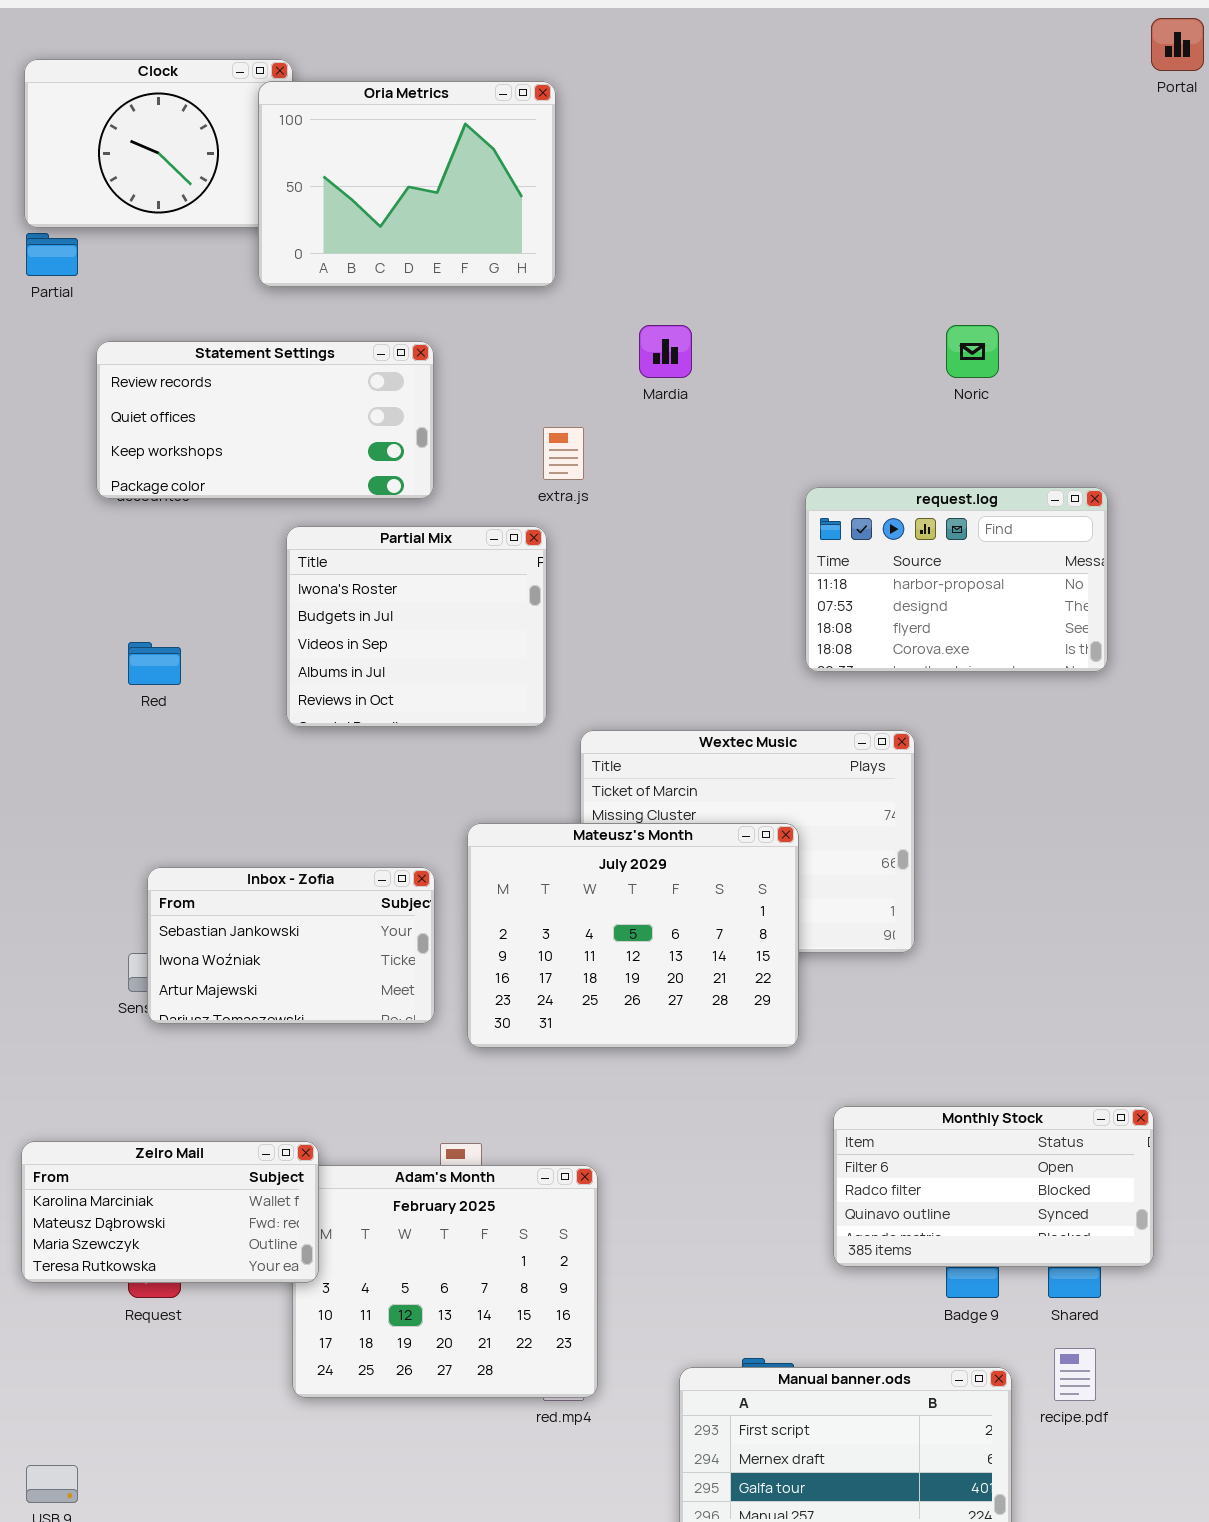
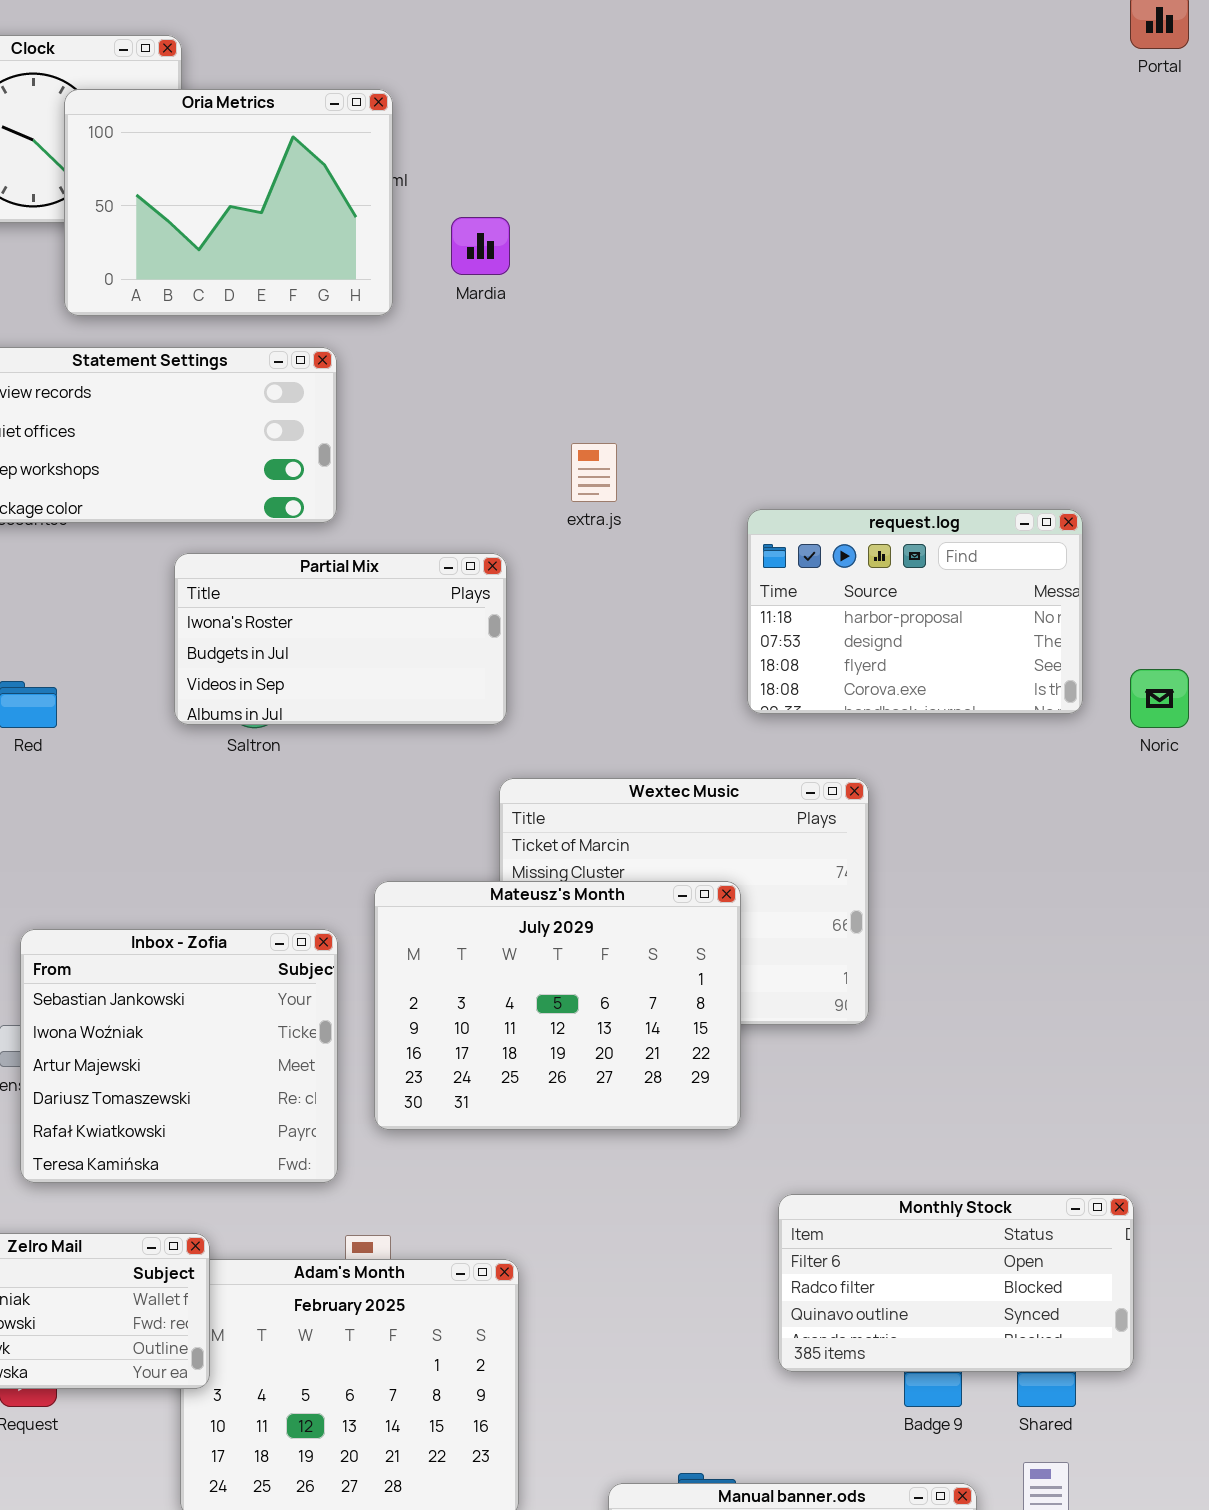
Oria Metrics: [258,81,556,287] -> [64,89,393,316], moved
Mardia: [639,325,692,378] -> [451,217,510,275], moved
Noric: [946,325,999,378] -> [1130,669,1189,728], moved
extra.js: [543,427,584,480] -> [571,443,617,502], moved
Partial Mix: [286,526,547,727] -> [174,553,507,725], resized
Inbox - Zofia: [147,867,435,1024] -> [20,929,338,1183], resized

